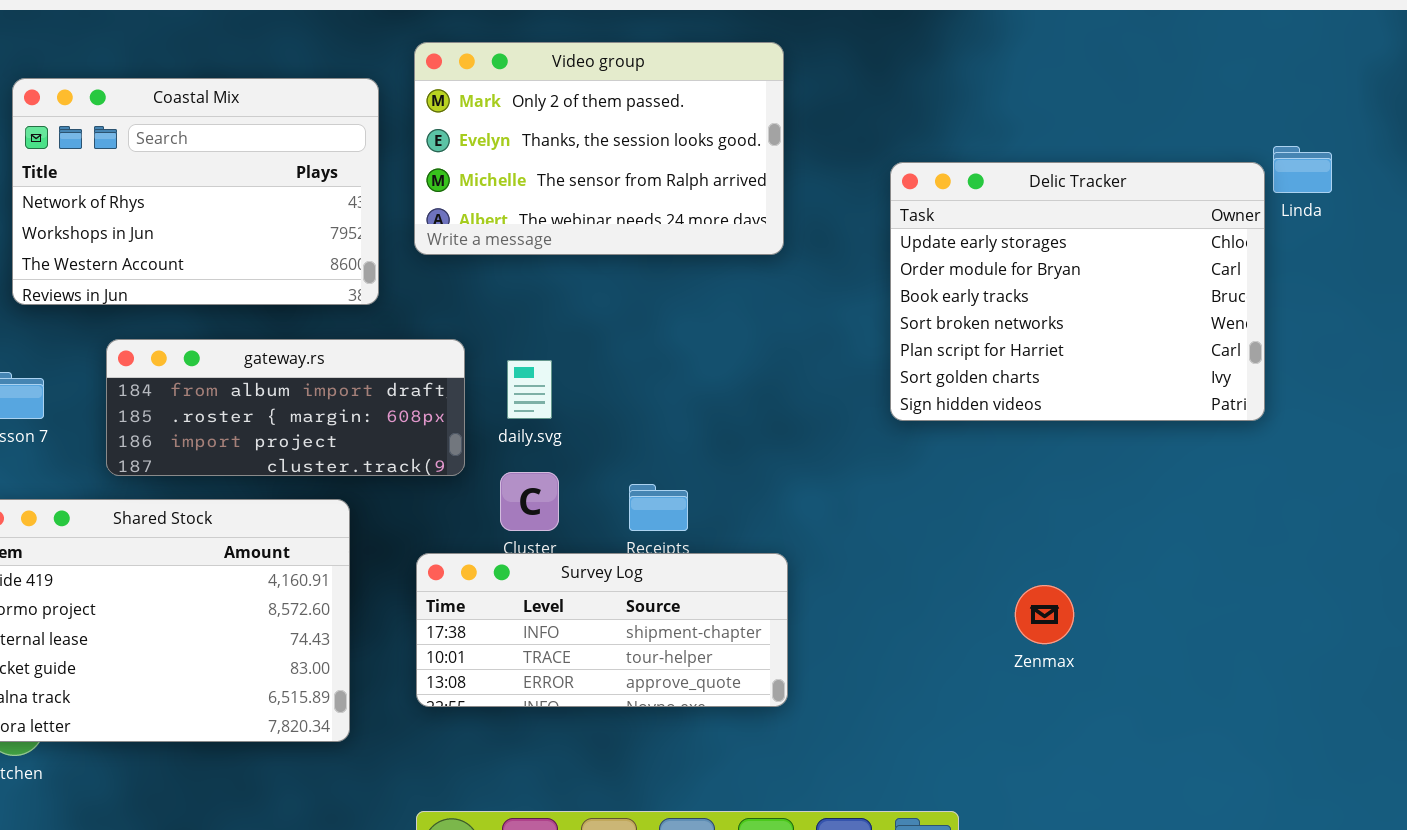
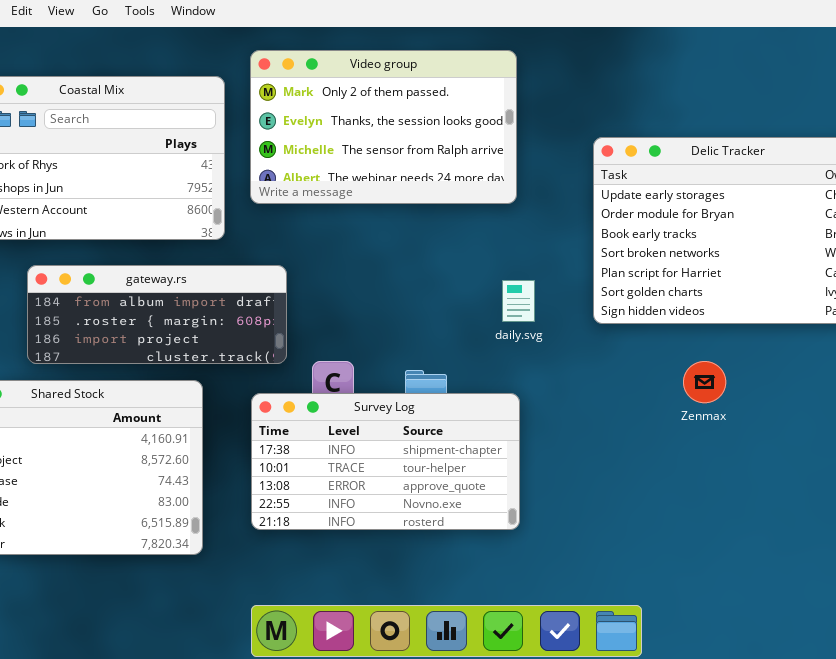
daily.svg: [507,360,552,419] -> [502,280,535,322], moved
Survey Log: [416,553,788,707] -> [251,393,520,530], resized
Zenmax: [1015,585,1074,644] -> [683,361,726,403], moved

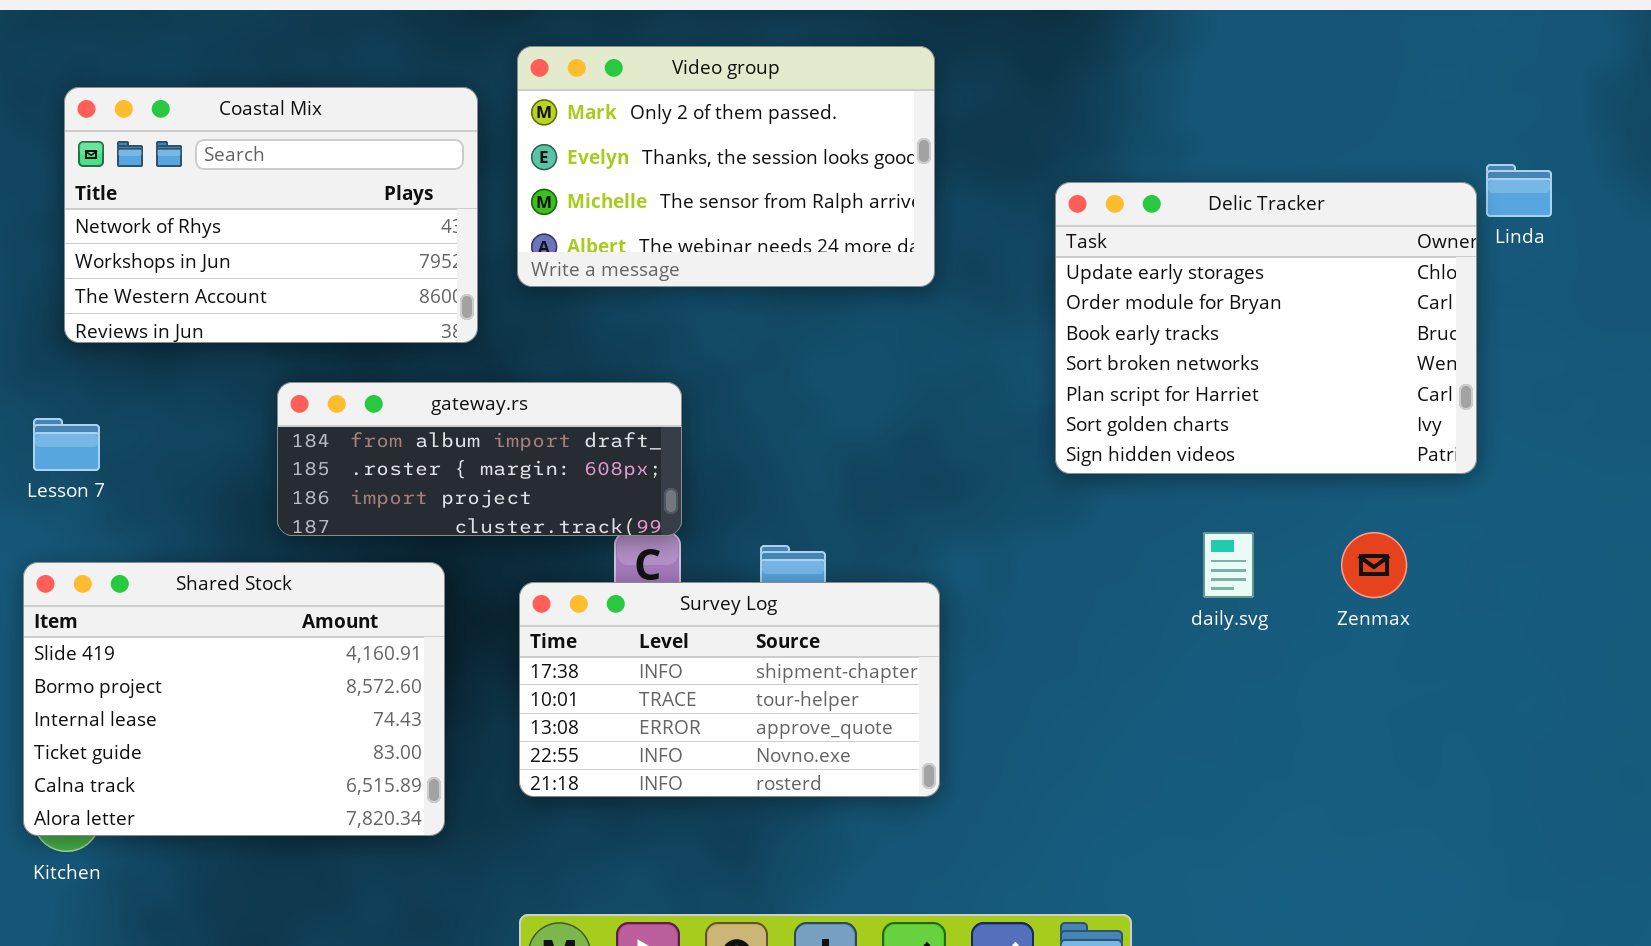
gateway.rs: [27,265,287,364] -> [277,382,682,536], moved
daily.svg: [502,280,535,322] -> [1203,532,1254,598], moved
Zenmax: [683,361,726,403] -> [1341,532,1407,598], moved

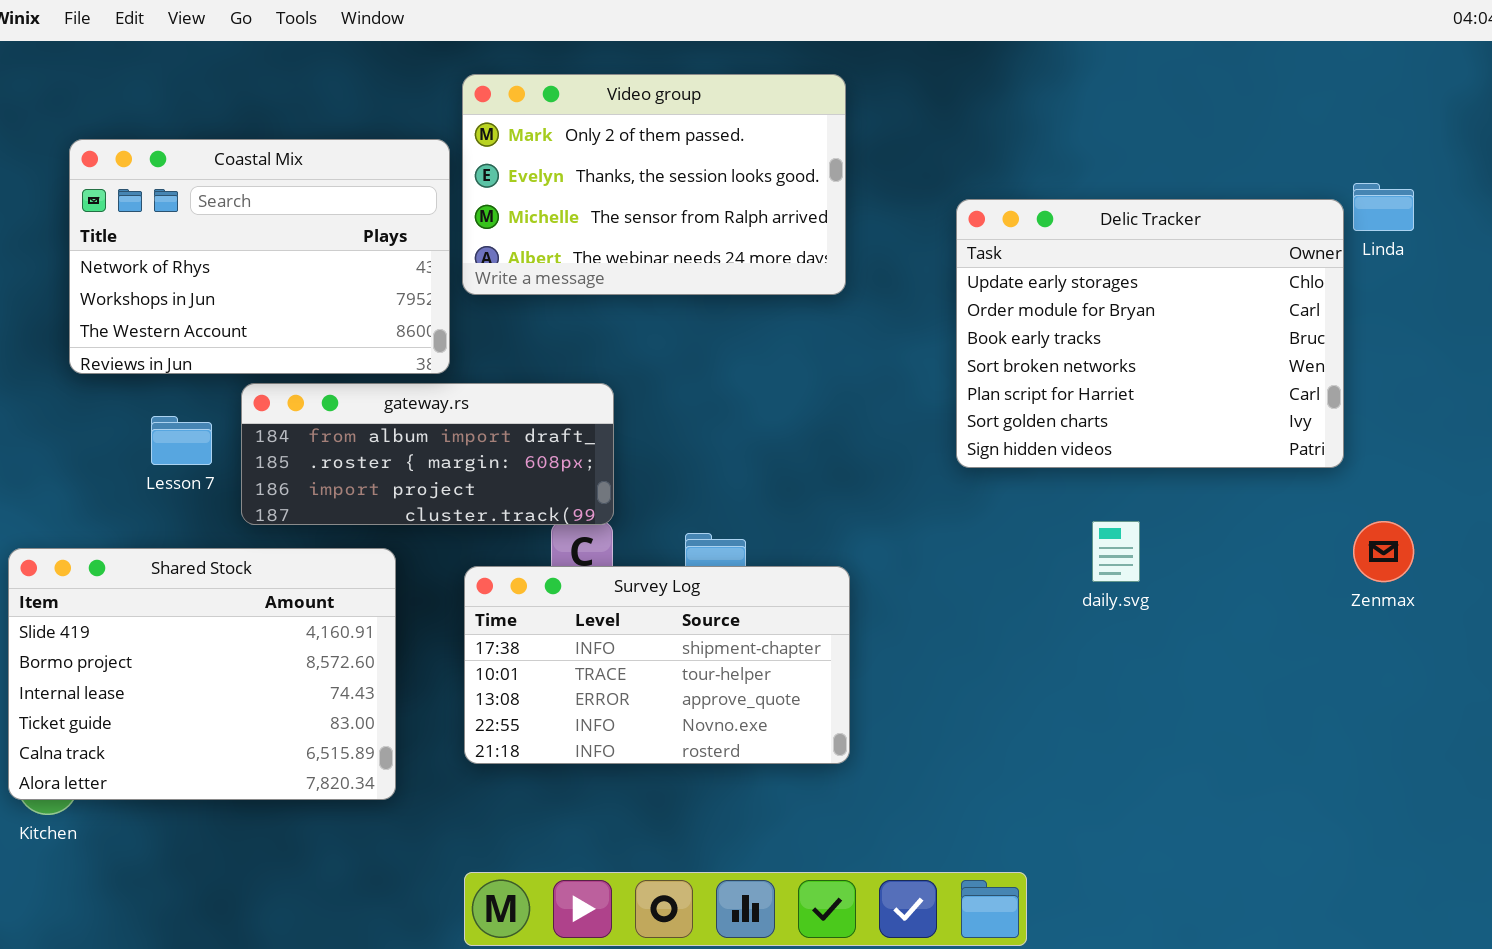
Coastal Mix: [64,87,478,343] -> [69,139,450,374], moved
Lesson 7: [33,418,100,471] -> [151,416,212,465], moved
Zenmax: [1341,532,1407,598] -> [1353,521,1414,582], moved

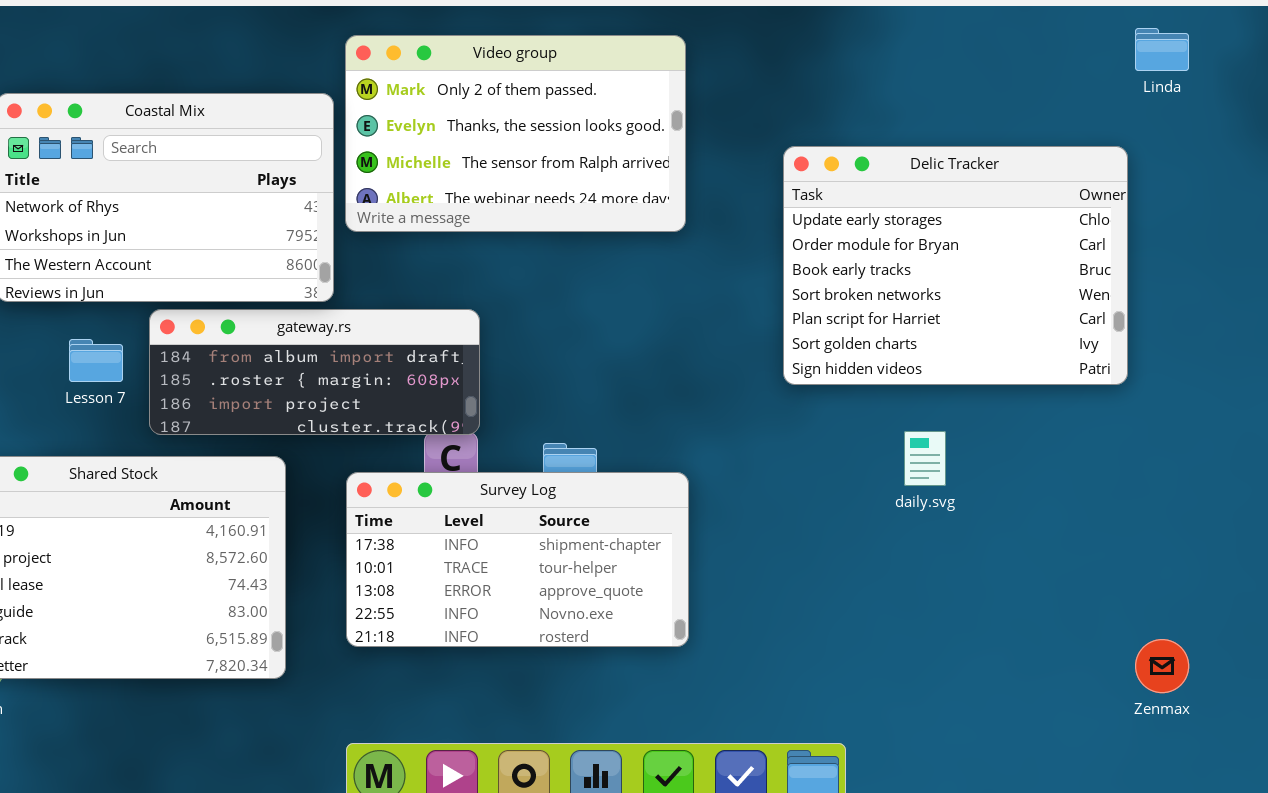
Linda: [1353,183,1414,231] -> [1135,28,1189,71], moved
Zenmax: [1353,521,1414,582] -> [1135,639,1189,693], moved

